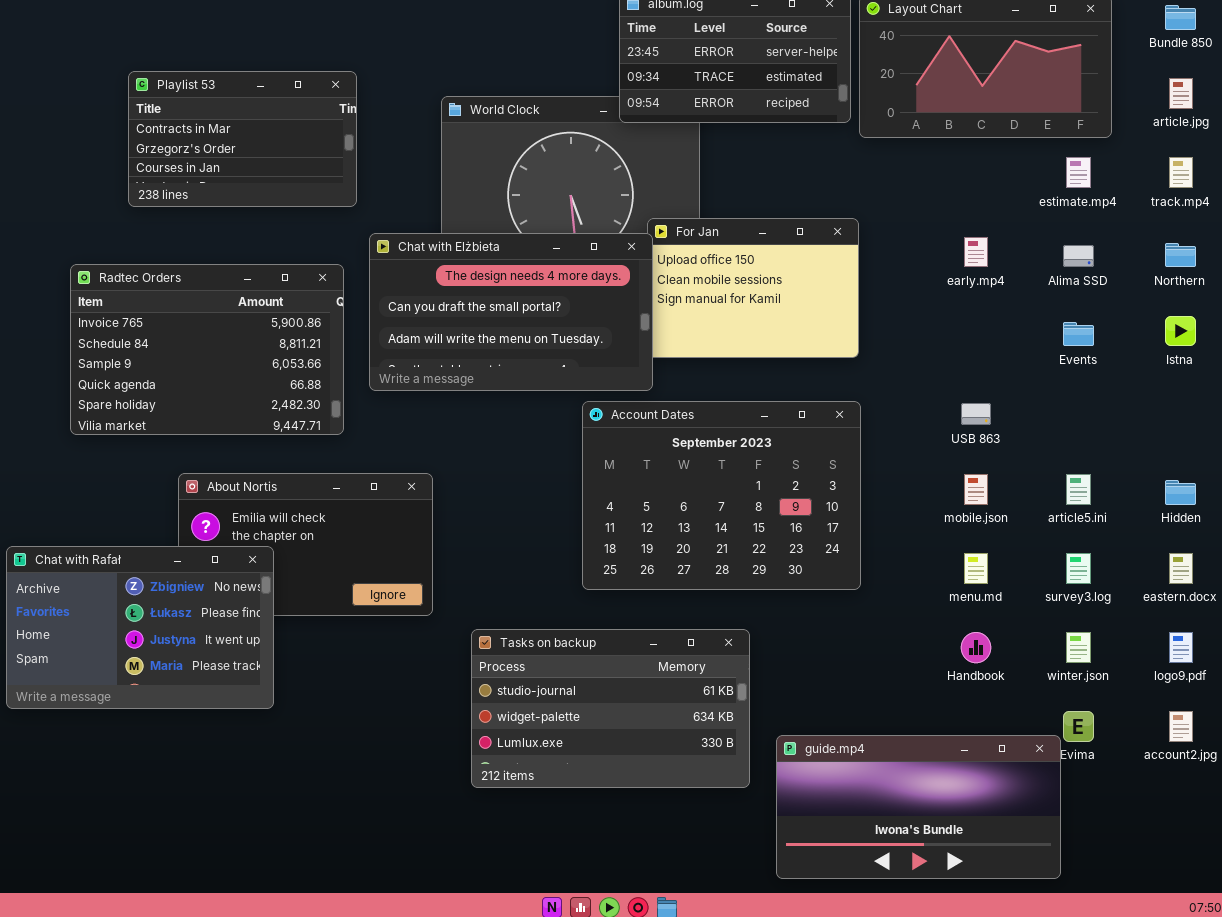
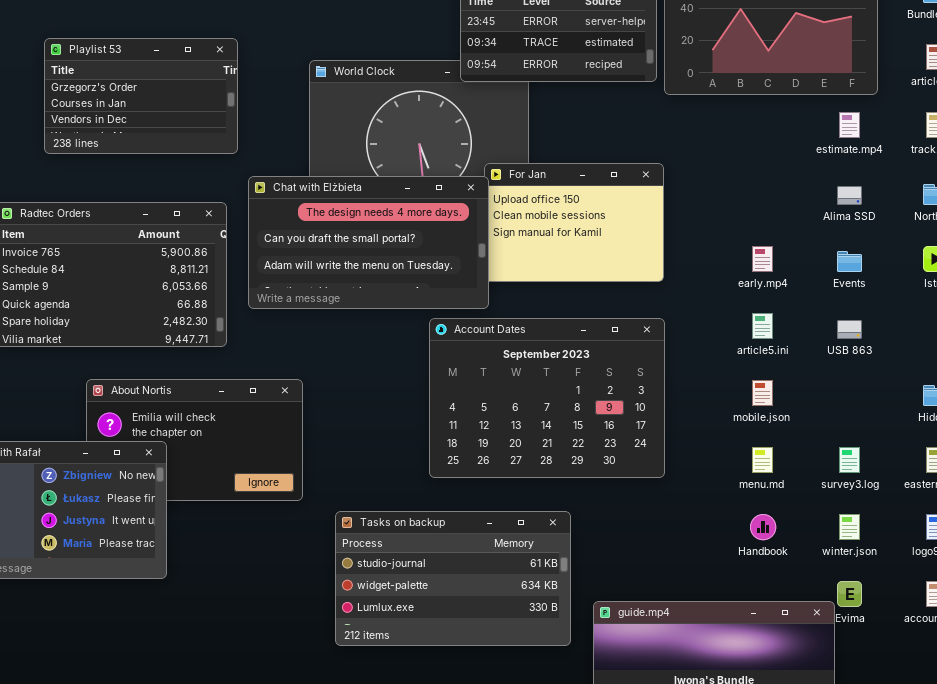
Playlist 53: [128,71,357,207] -> [44,38,238,154], scrolled down 1 row
early.mp4: [964,237,988,267] -> [752,246,773,272], moved
USB 863: [961,403,991,425] -> [837,320,862,339], moved
article5.ini: [1066,474,1091,505] -> [752,313,773,339], moved

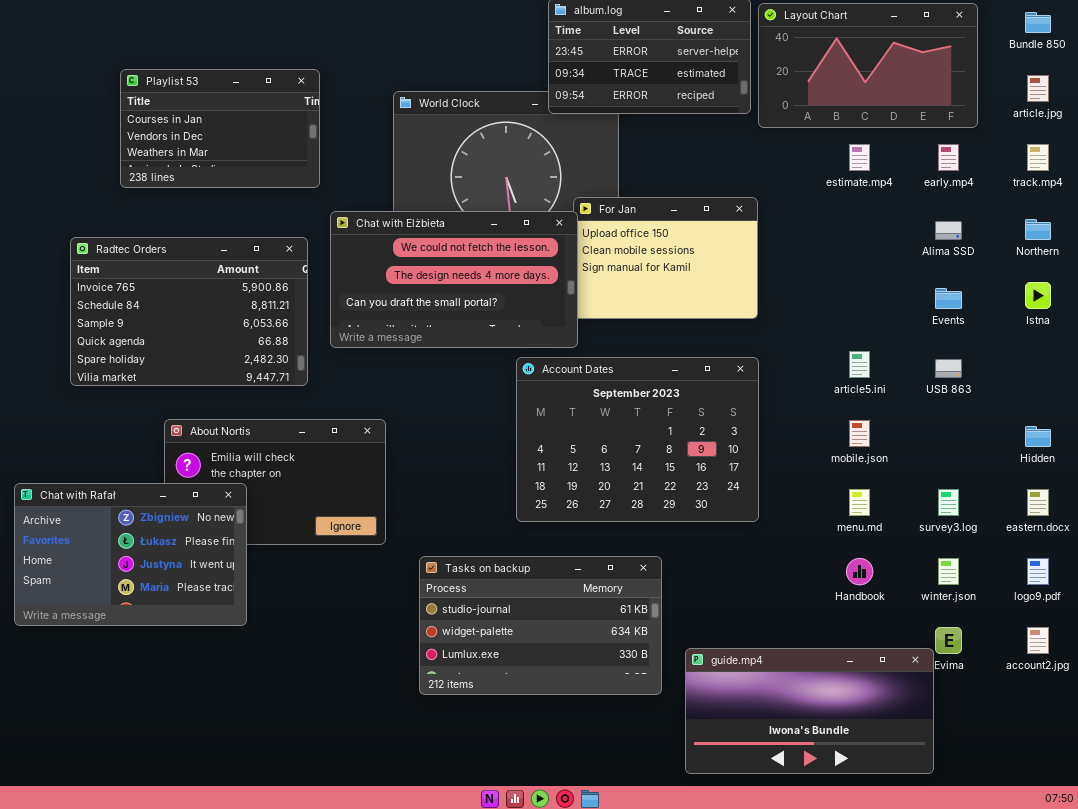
Playlist 53: [44,38,238,154] -> [120,69,320,188], scrolled down 1 row
estimate.mp4: [839,112,860,138] -> [849,144,870,171], moved
Chat with Elżbieta: [248,176,489,309] -> [330,211,578,348], scrolled up 1 row
early.mp4: [752,246,773,272] -> [938,144,959,171], moved

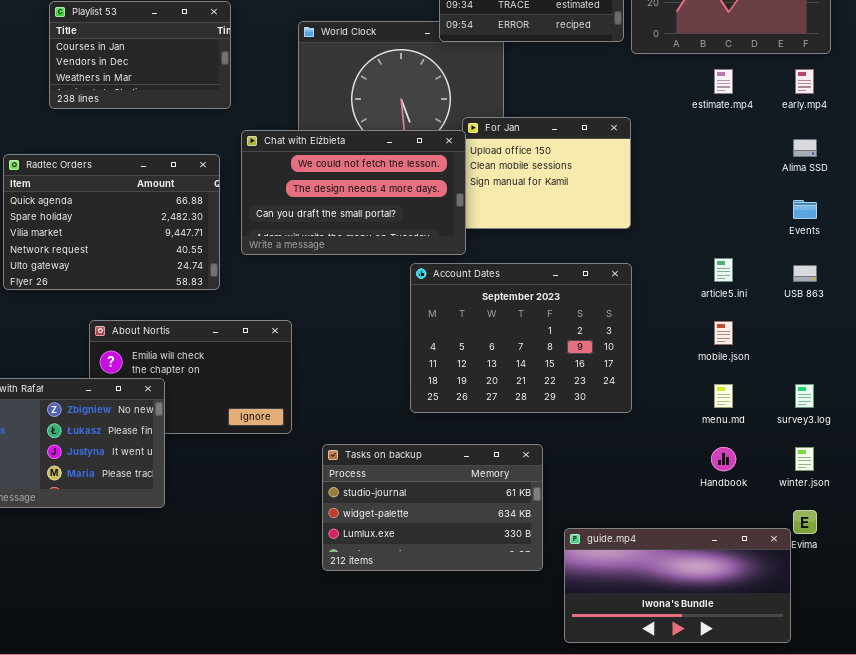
Radtec Orders: [70,237,308,386] -> [3,154,220,290], scrolled down 3 rows

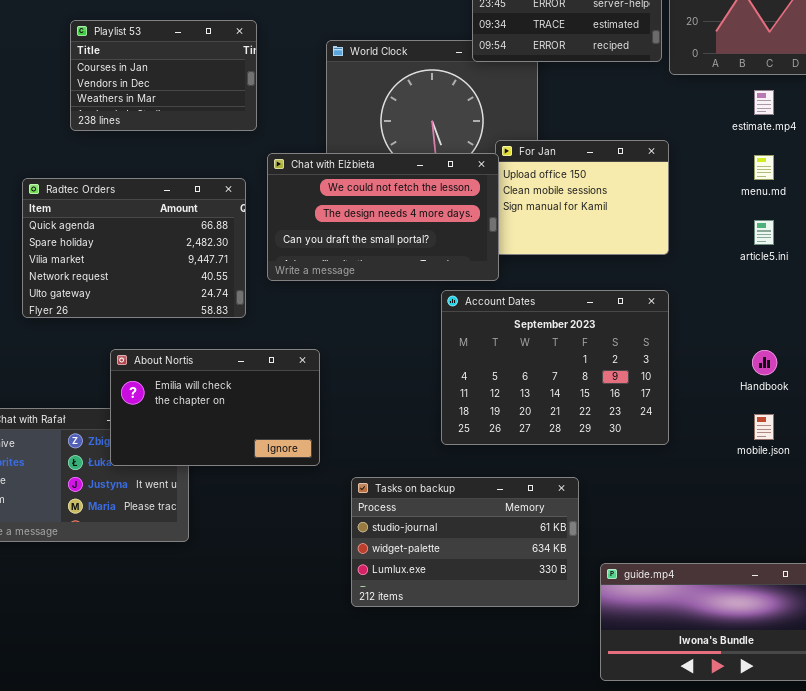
article5.ini: [714,258,733,282] -> [754,220,774,245], moved
About Nortis: [89,320,292,434] -> [110,349,320,466], raised
mobile.json: [714,321,733,345] -> [754,414,774,440], moved
menu.md: [714,384,733,408] -> [754,155,774,180], moved
Handbook: [711,447,736,471] -> [752,350,777,375], moved

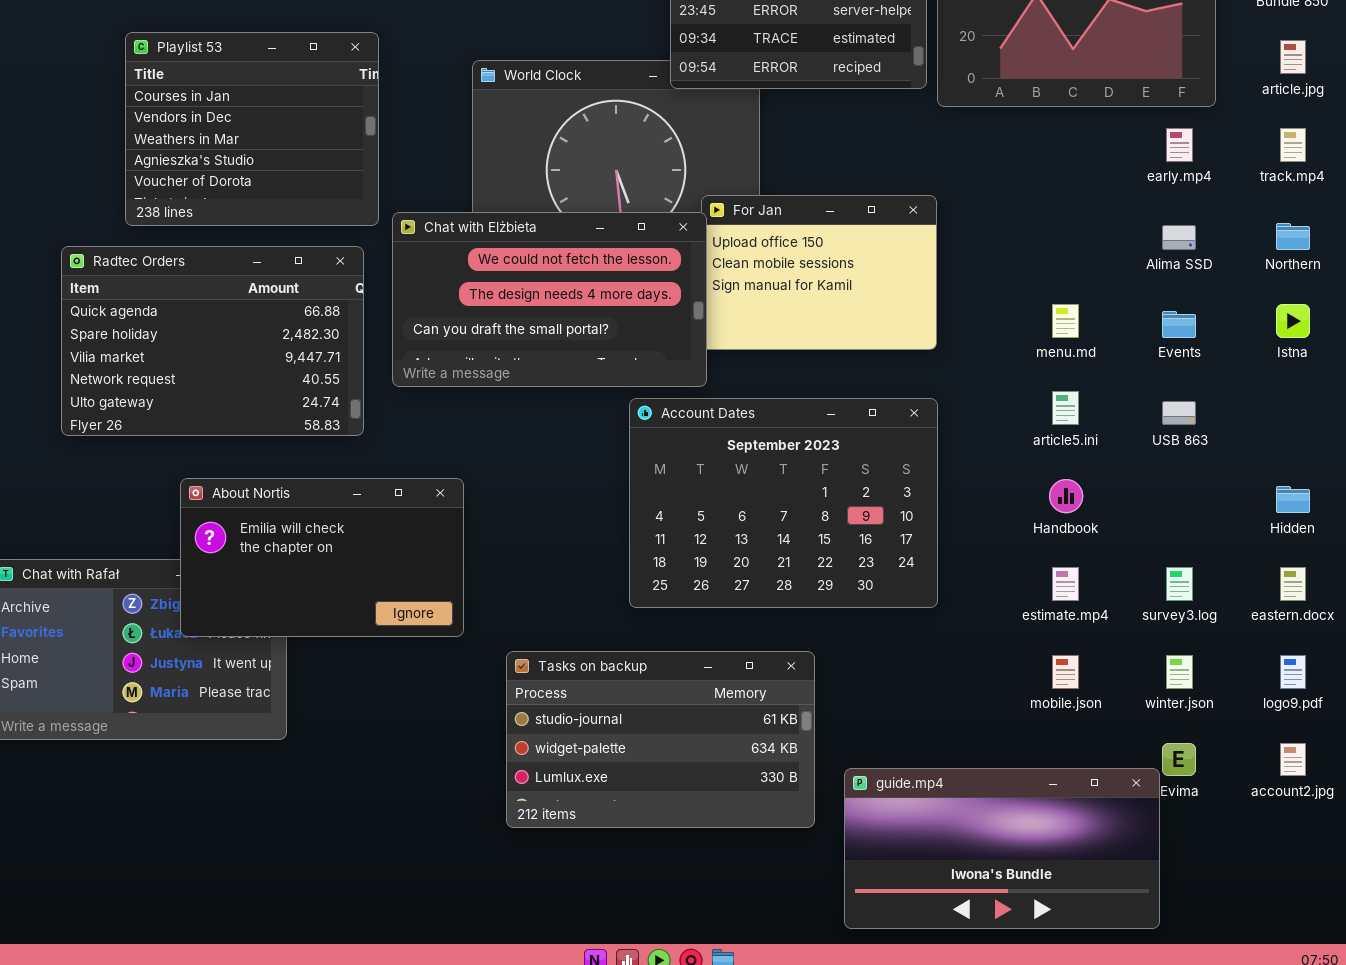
Playlist 53: [70,20,257,131] -> [125,32,379,226], resized
estimate.mp4: [754,90,774,115] -> [1052,567,1079,601], moved
menu.md: [754,155,774,180] -> [1052,304,1079,338], moved
article5.ini: [754,220,774,245] -> [1052,391,1079,425], moved
mobile.json: [754,414,774,440] -> [1052,655,1079,689], moved

